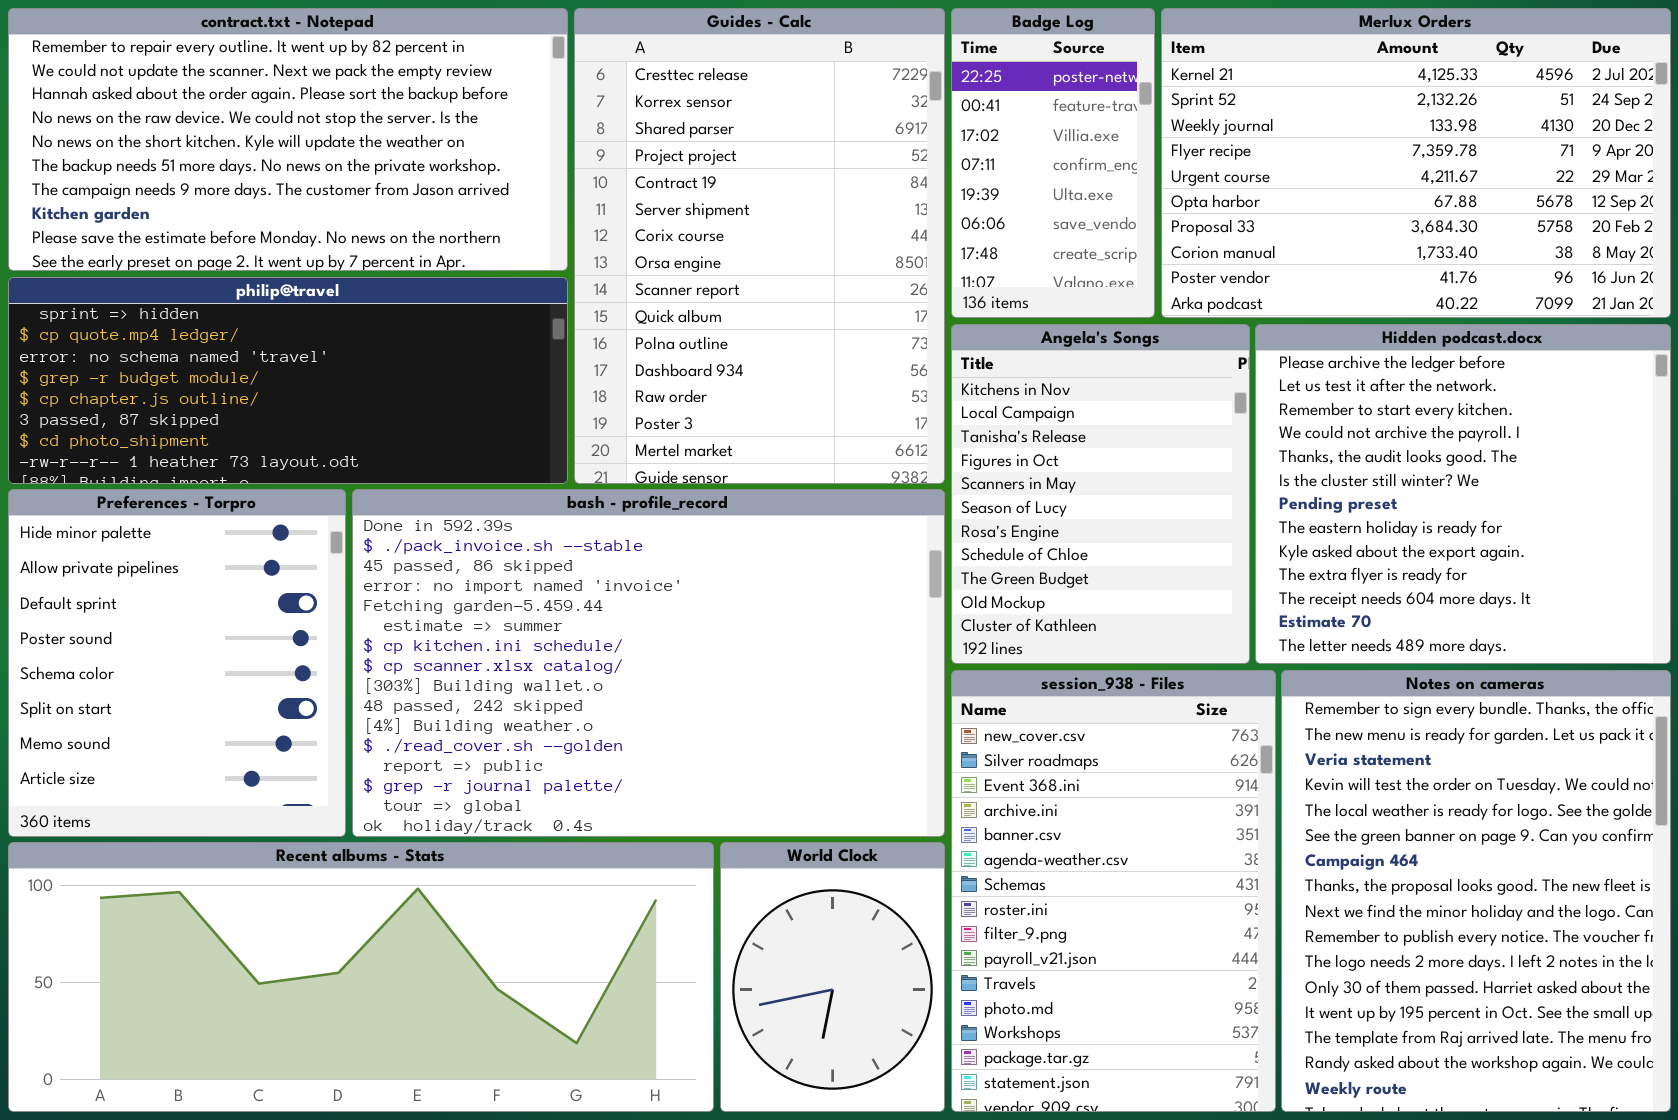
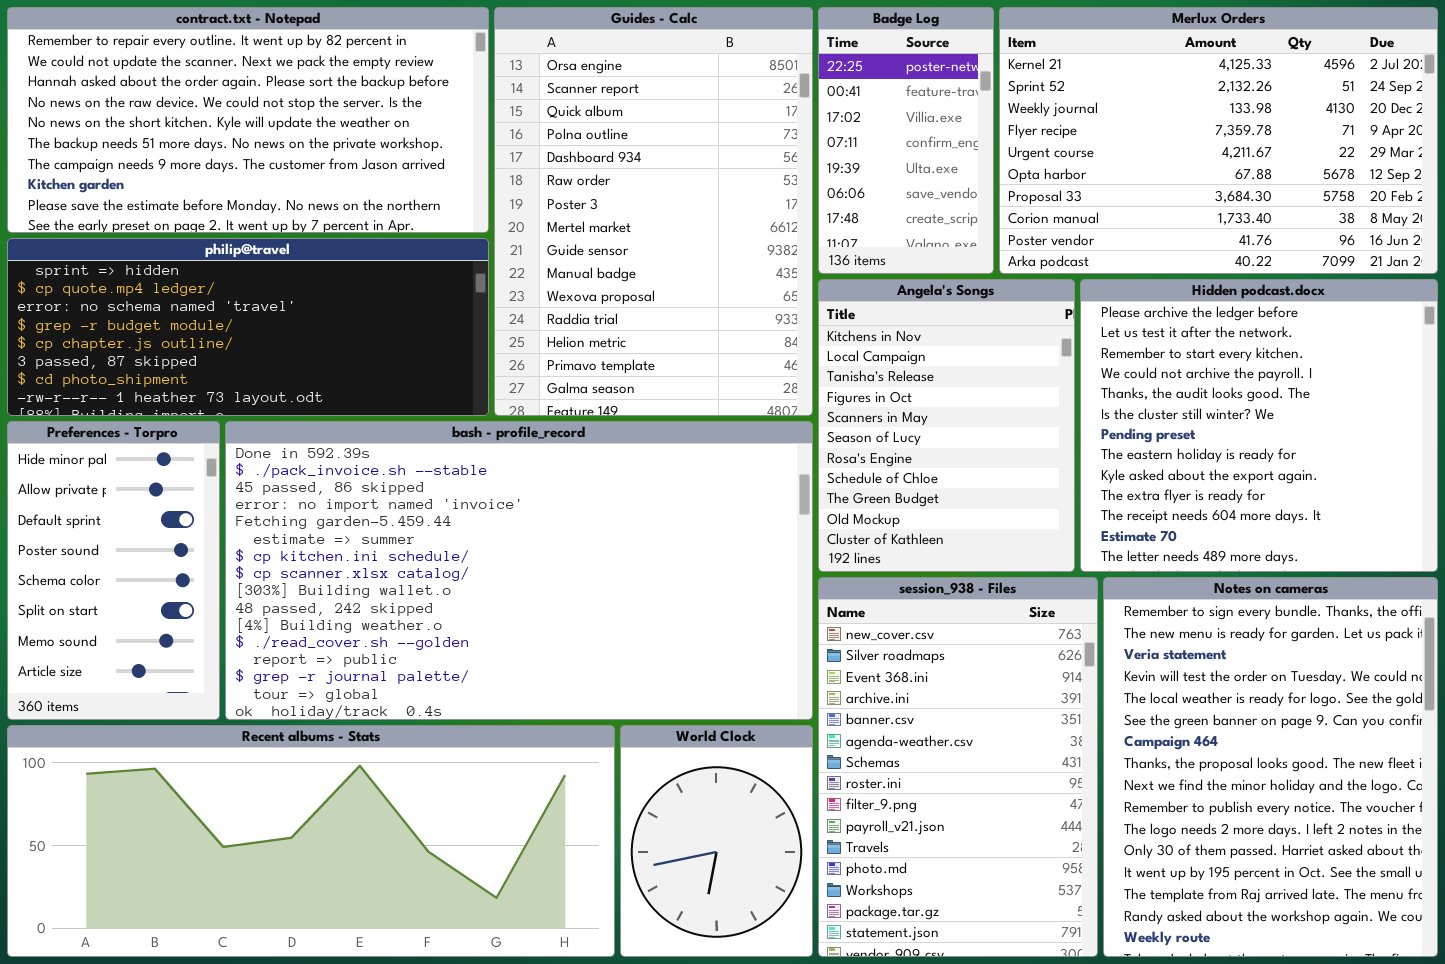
Guides - Calc: [574,8,945,484] -> [494,7,813,416], scrolled down 7 rows
Preferences - Torpro: [8,489,346,837] -> [7,421,220,720], resized
bash - profile_record: [352,489,945,837] -> [225,421,813,720], resized

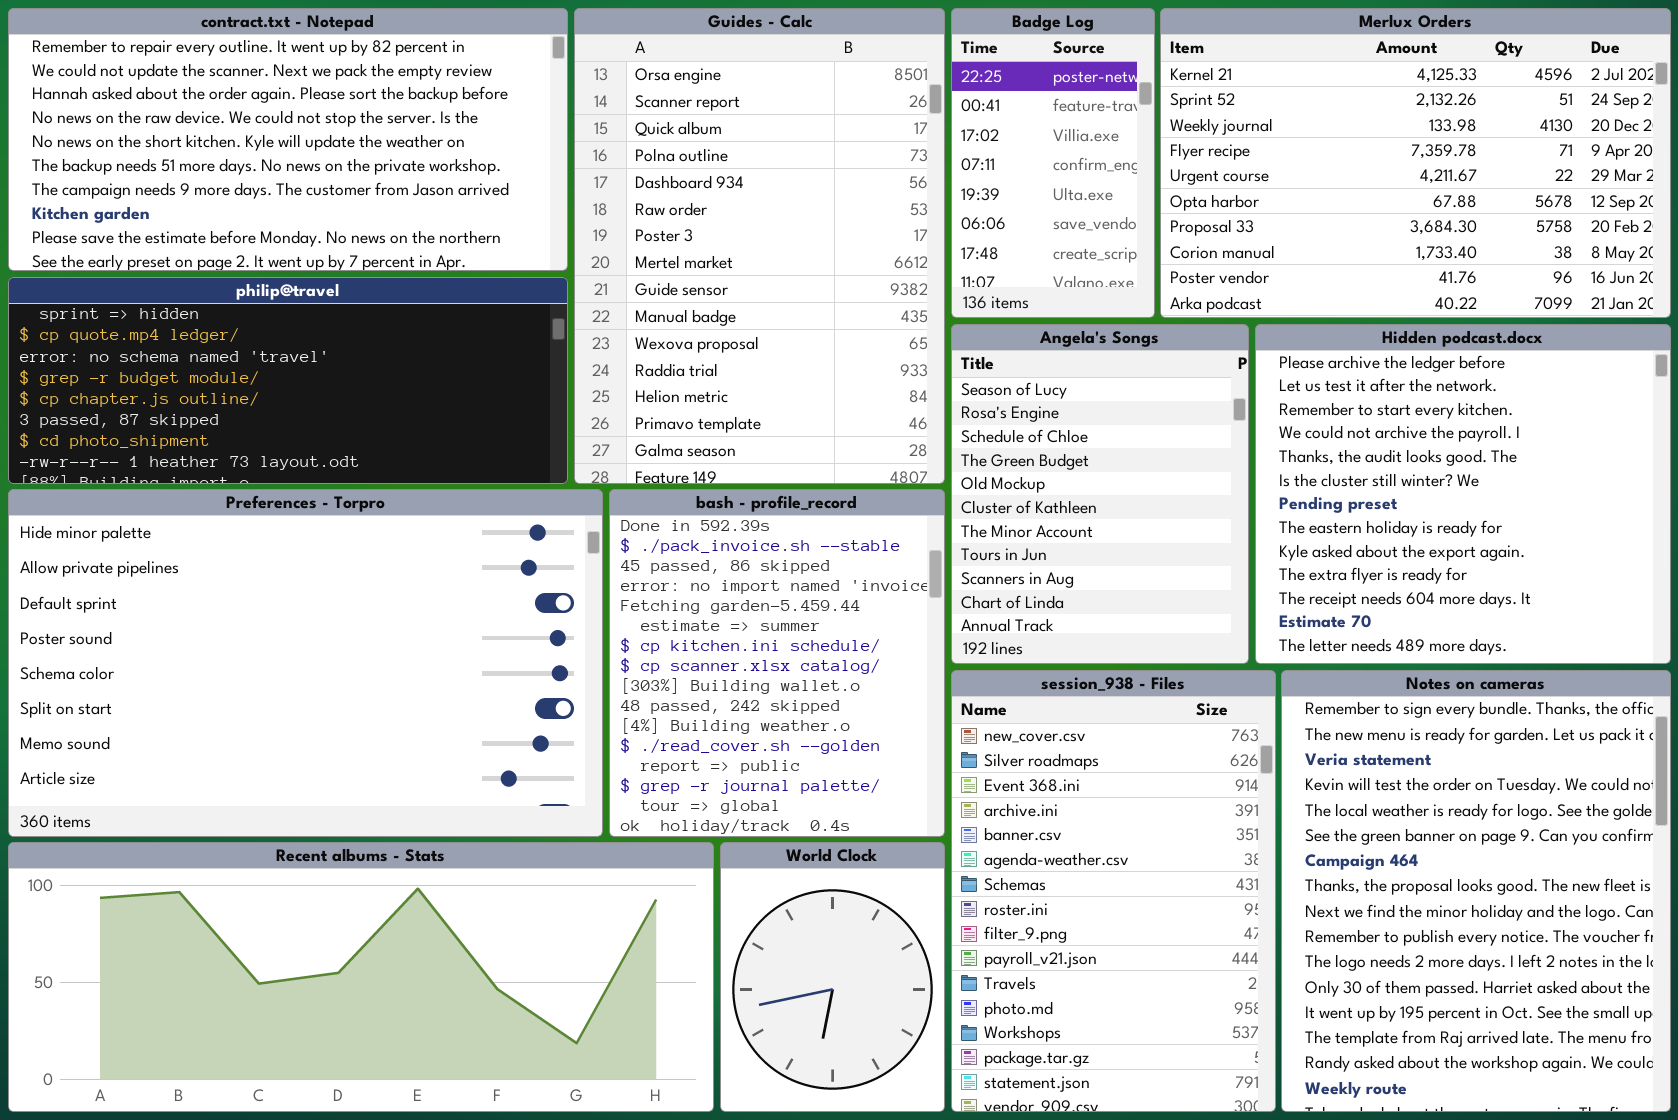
Angela's Songs: [818,279,1075,572] -> [951,324,1249,664], scrolled down 5 rows
Preferences - Torpro: [7,421,220,720] -> [8,489,603,837], resized
bash - profile_record: [225,421,813,720] -> [609,489,945,837], resized

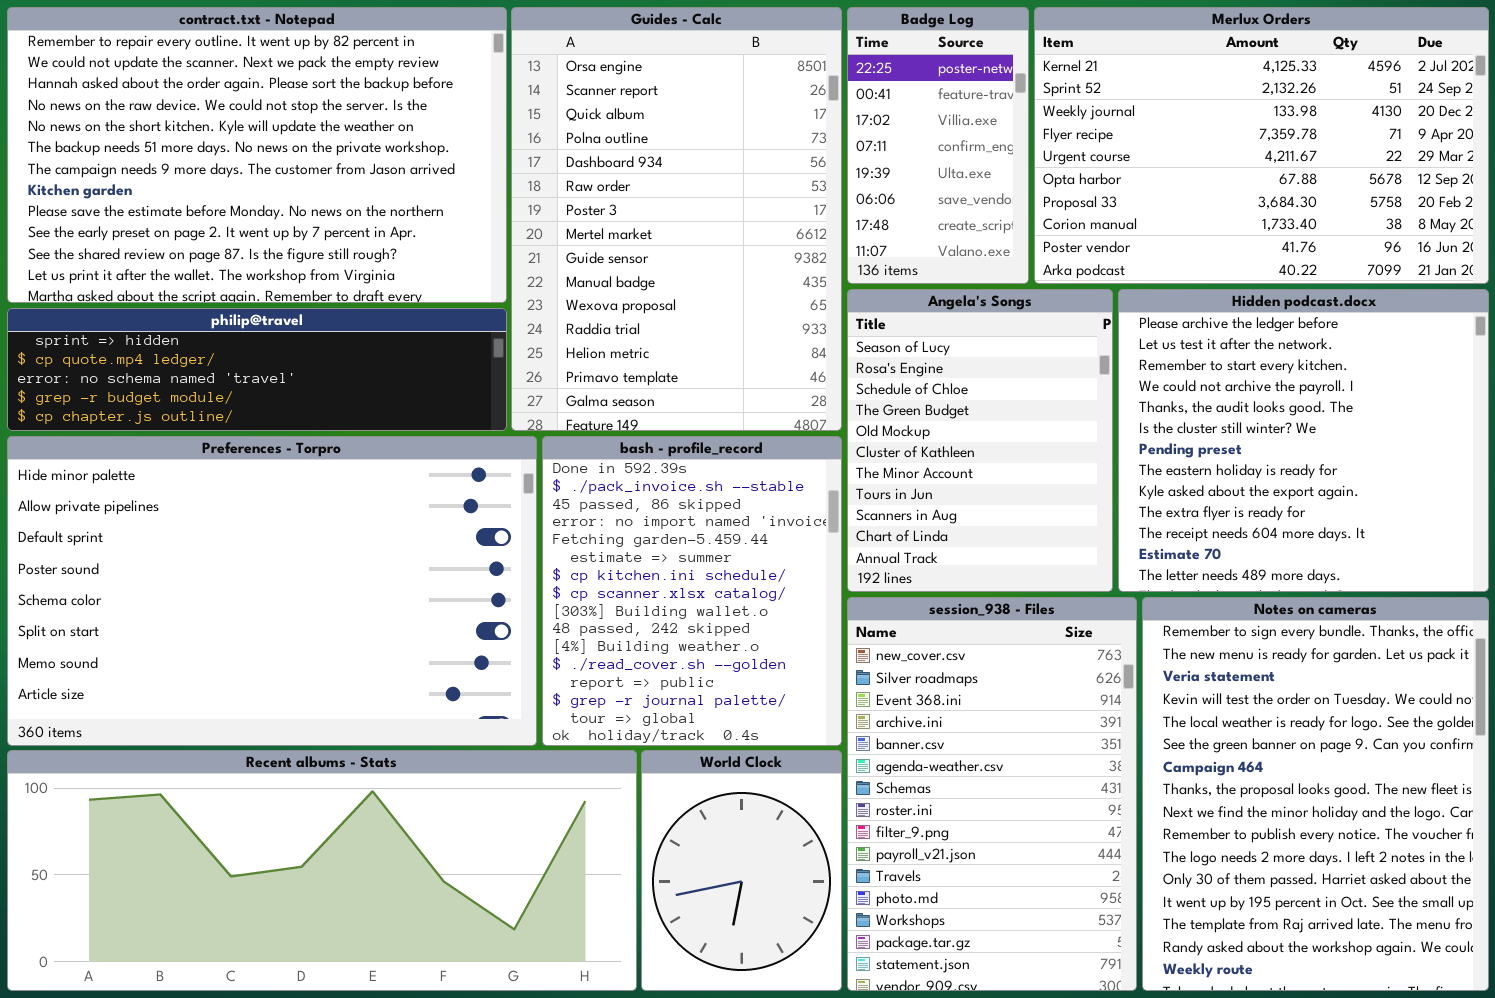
contract.txt - Notepad: [8,8,568,271] -> [7,7,507,303], resized
philip@travel: [8,277,568,484] -> [7,308,507,431], resized

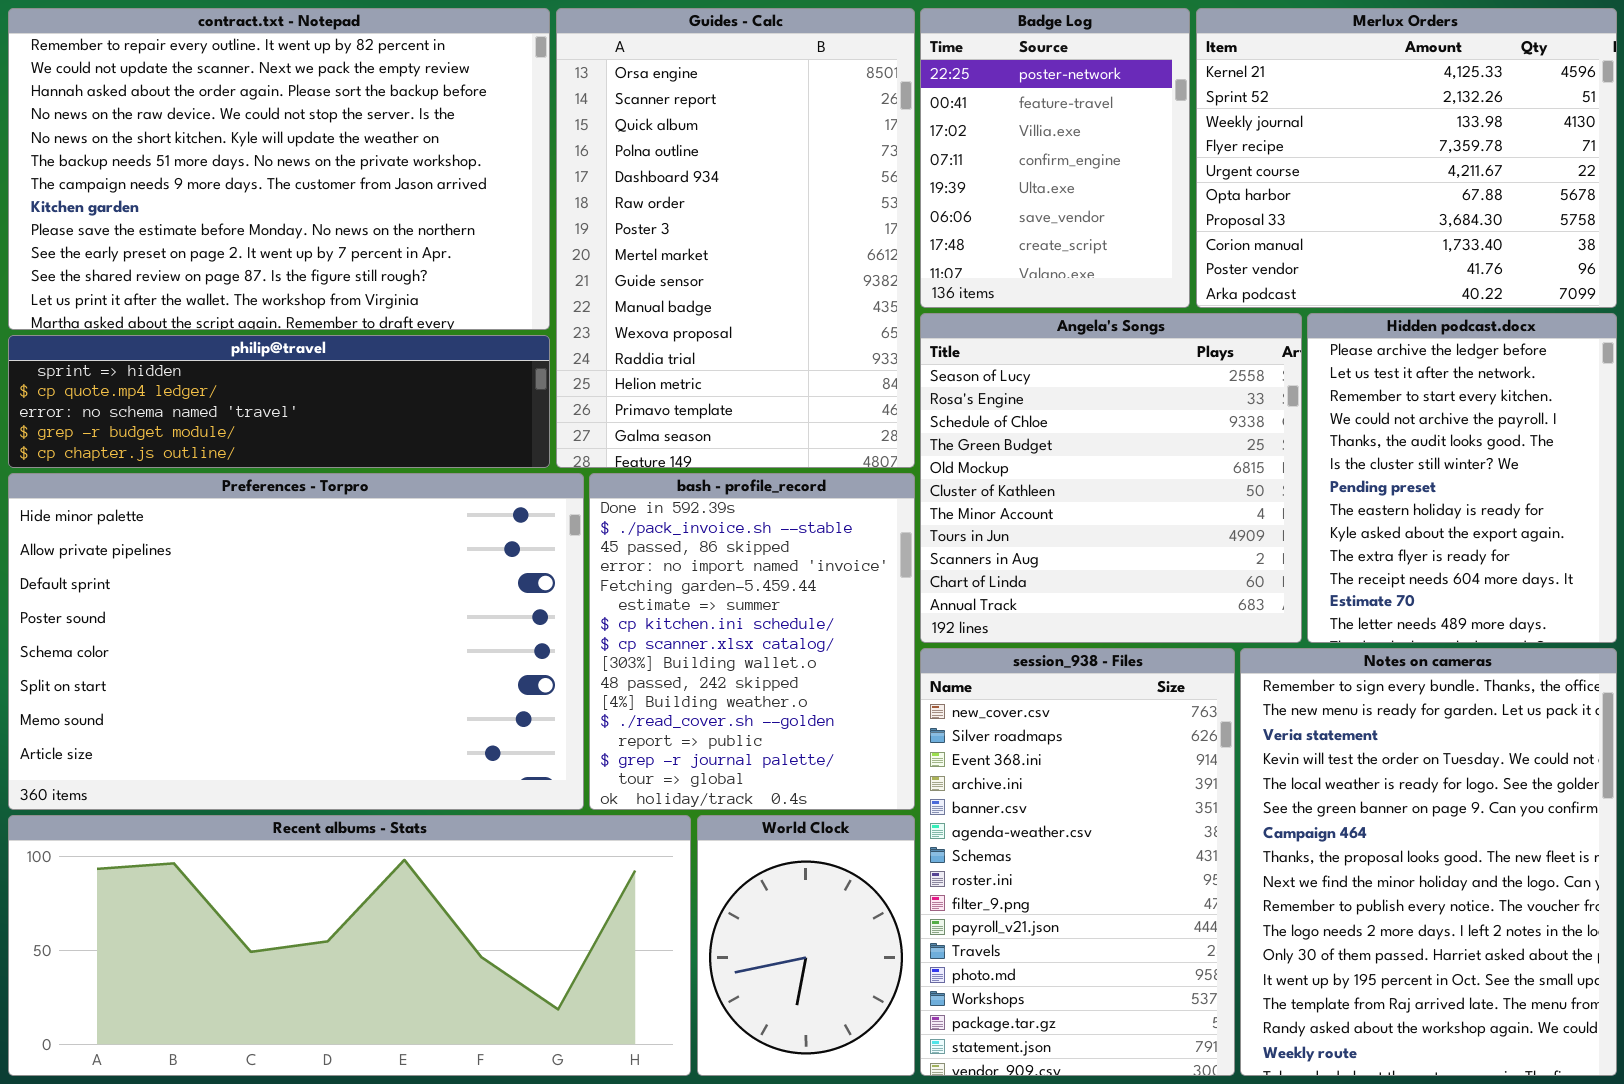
Badge Log: [847,7,1029,284] -> [920,8,1190,308], resized
Merlux Orders: [1034,7,1489,284] -> [1196,8,1617,308], resized
Angela's Songs: [847,289,1113,592] -> [920,313,1302,643], resized
Hidden podcast.docx: [1118,289,1489,592] -> [1307,313,1617,643], resized

